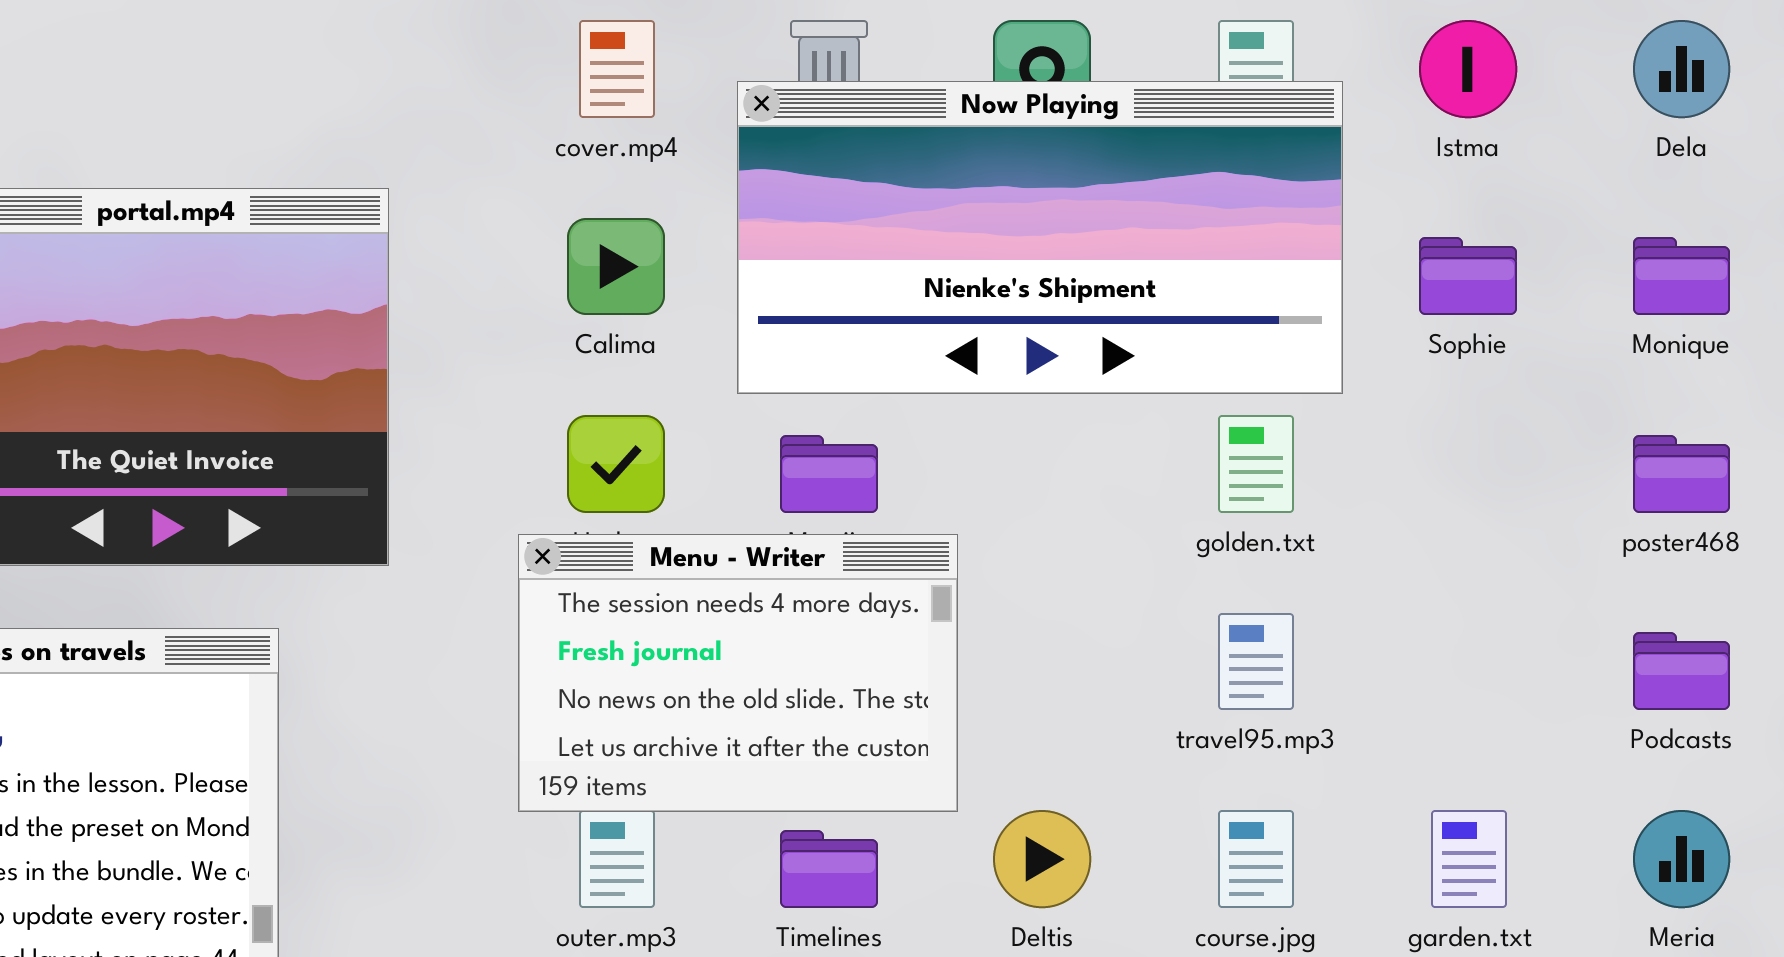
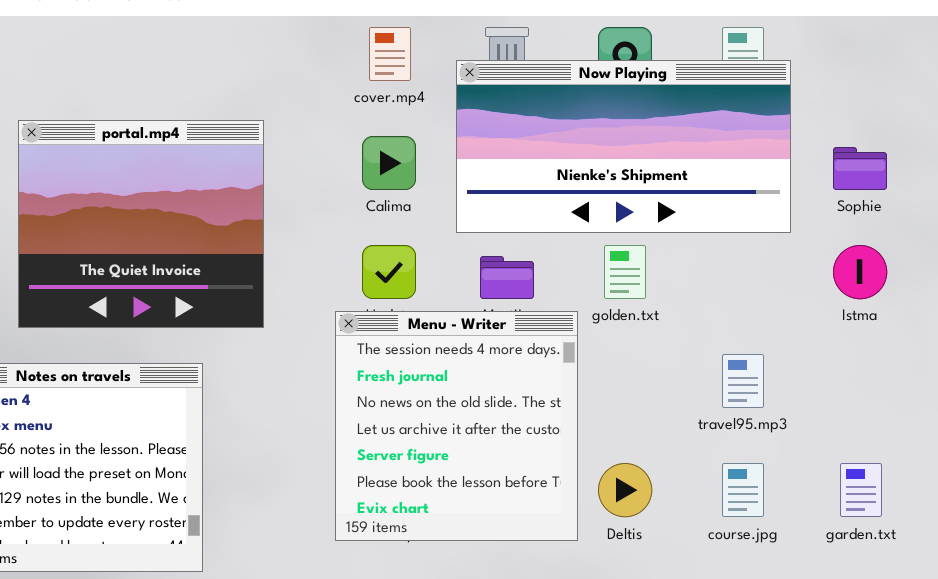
Istma: [1419,20,1517,118] -> [833,245,887,299], moved
golden.txt: [1218,415,1294,513] -> [604,245,646,299], moved
Menu - Writer: [518,534,958,812] -> [335,311,578,541], resized

